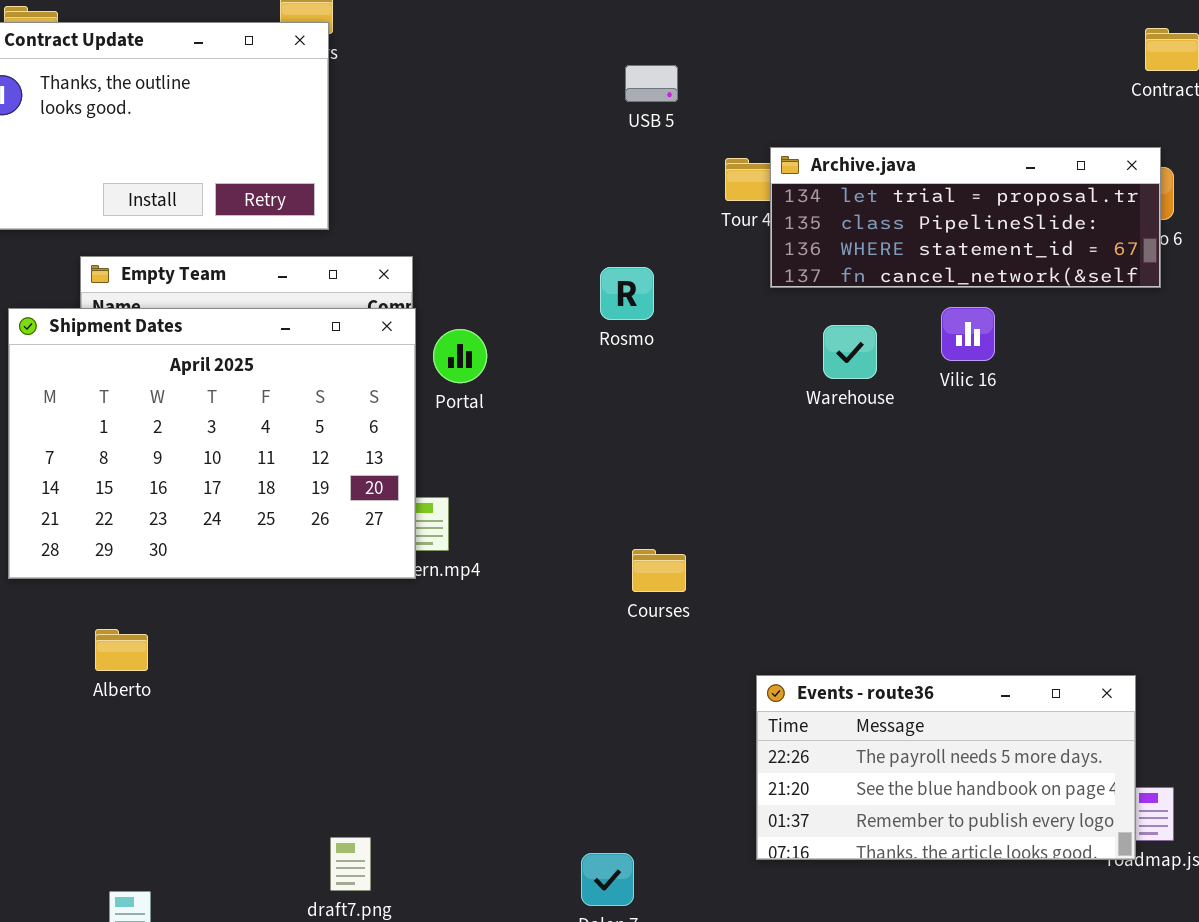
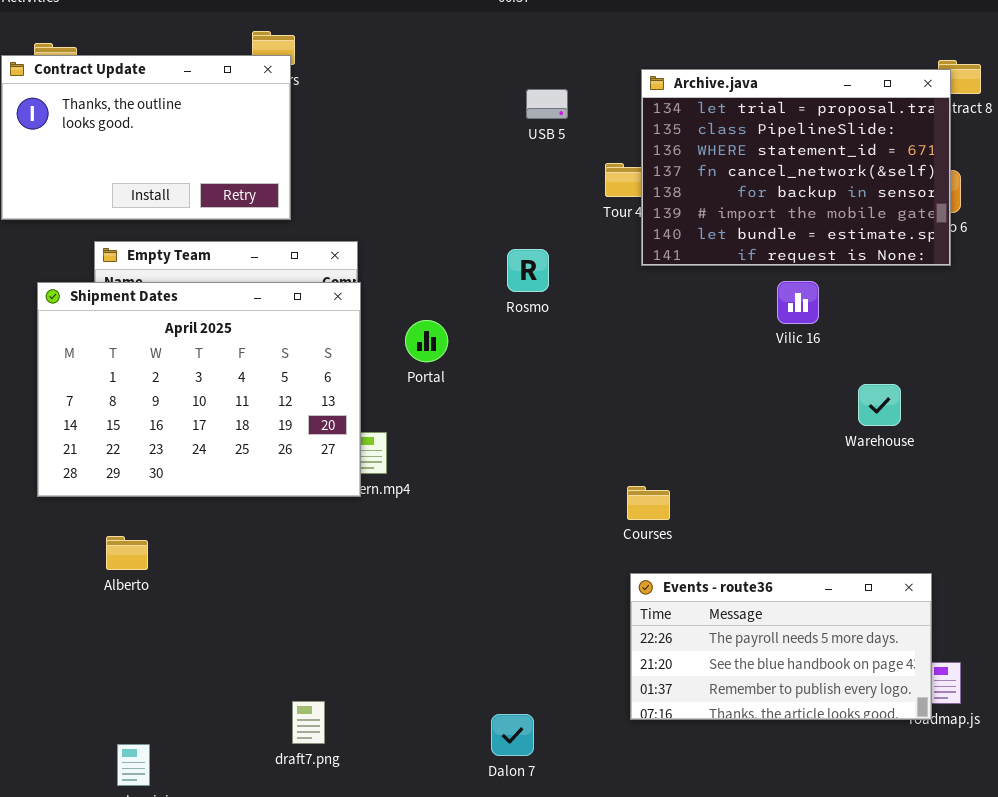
Archive.java: [770,147,1161,288] -> [641,69,951,266], resized
Warehouse: [823,325,877,379] -> [858,384,901,426], moved
Portal: [433,329,487,383] -> [405,320,448,362], moved
Courses: [632,549,686,592] -> [627,486,670,520], moved

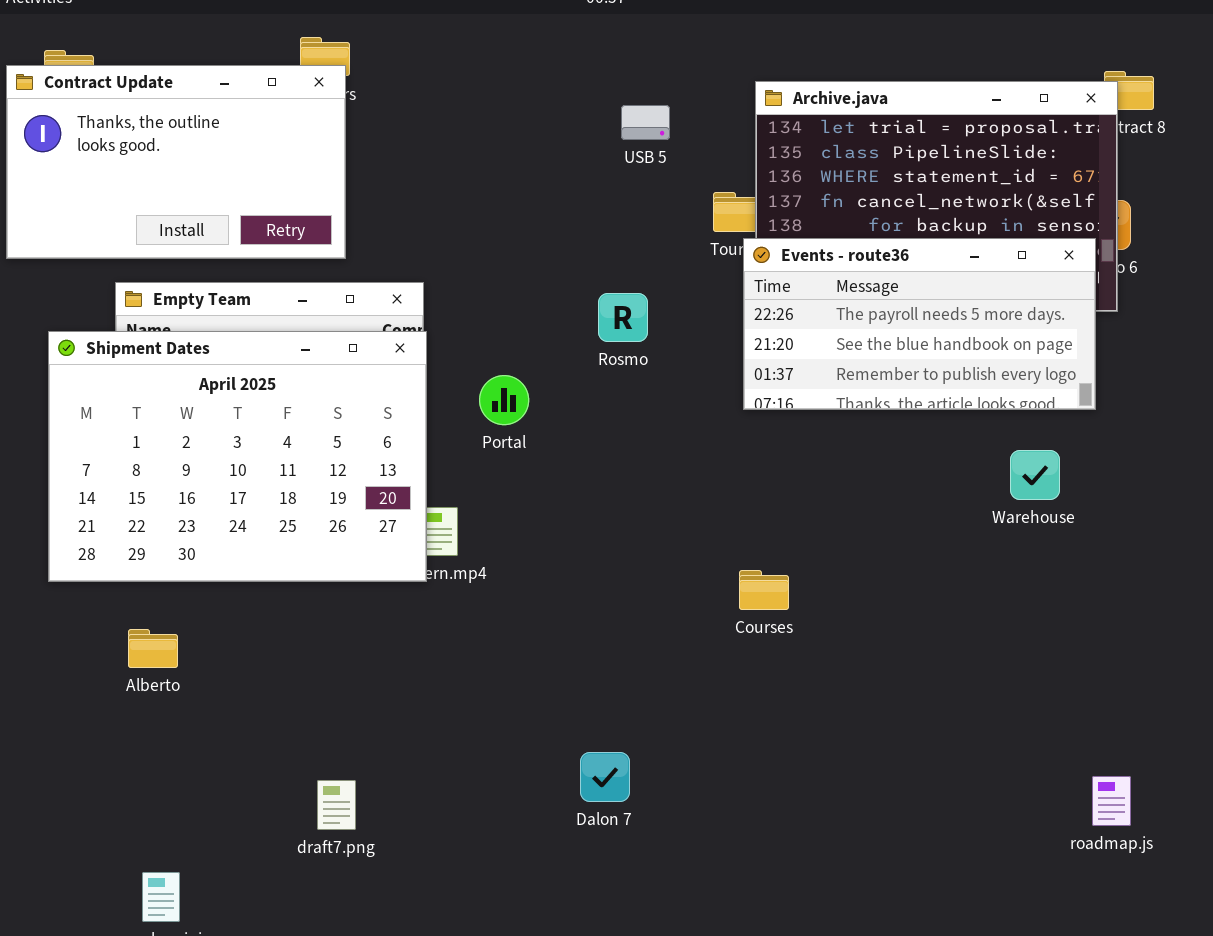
Events - route36: [630,573,932,720] -> [743,238,1096,410], moved
draft7.png: [292,701,325,744] -> [317,780,356,830], moved
Dalon 7: [491,714,534,756] -> [580,752,630,802], moved

